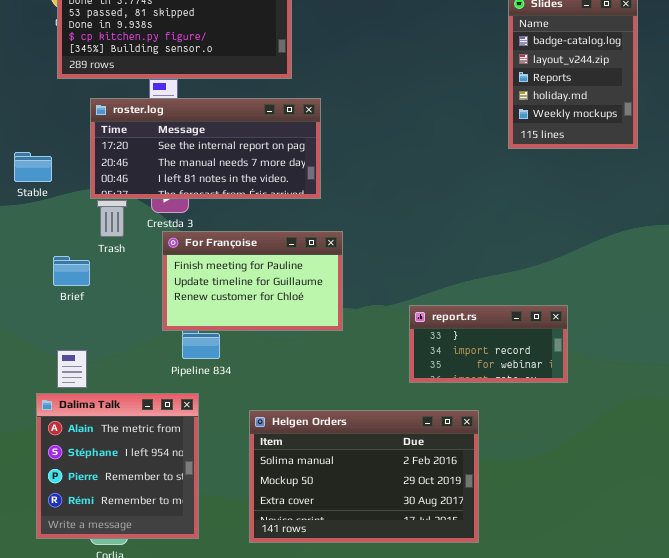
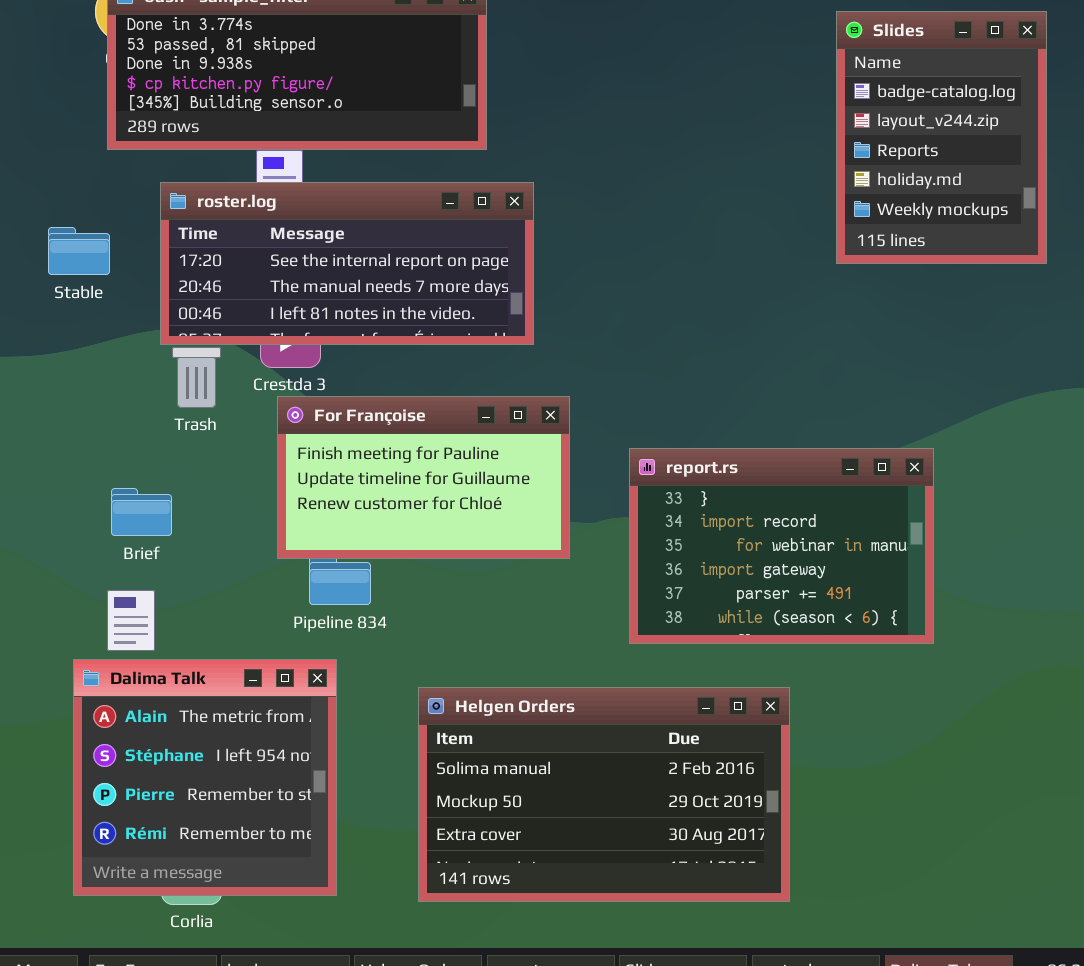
Stable: [14,152,52,182] -> [48,227,110,275], moved
Brief: [53,256,90,286] -> [111,488,172,536], moved
report.rs: [409,305,568,383] -> [629,448,934,644], resized

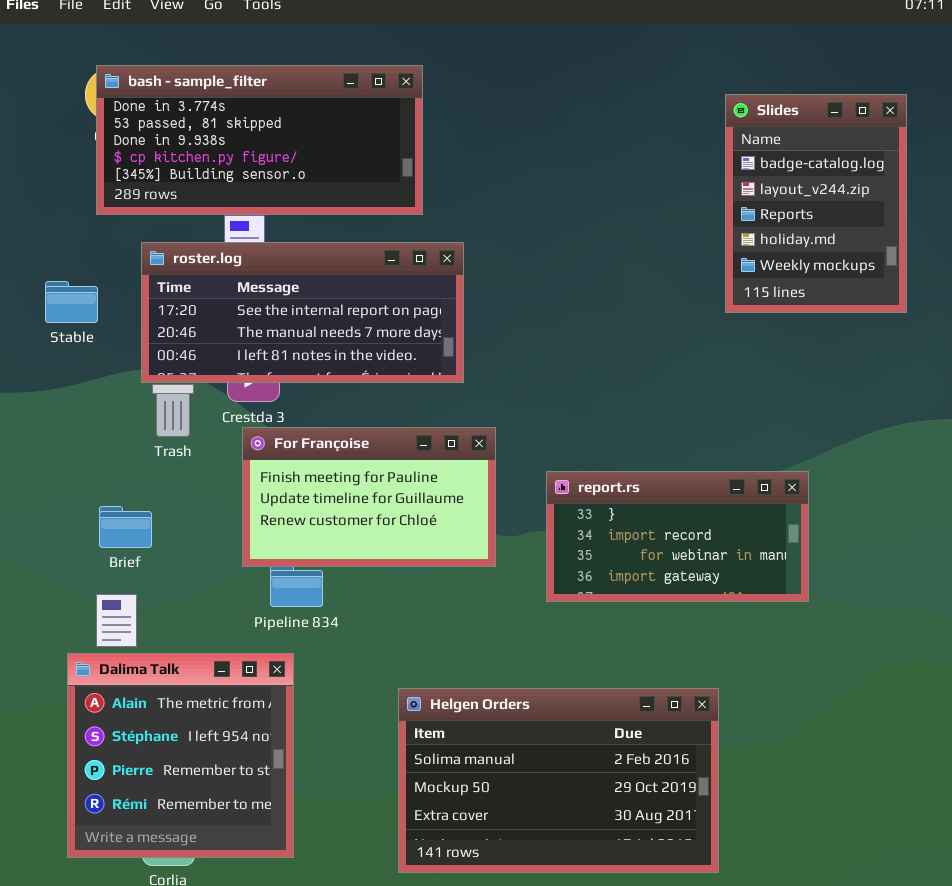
report.rs: [629,448,934,644] -> [546,471,809,602], resized
Helgen Orders: [418,687,790,902] -> [398,688,719,873], moved

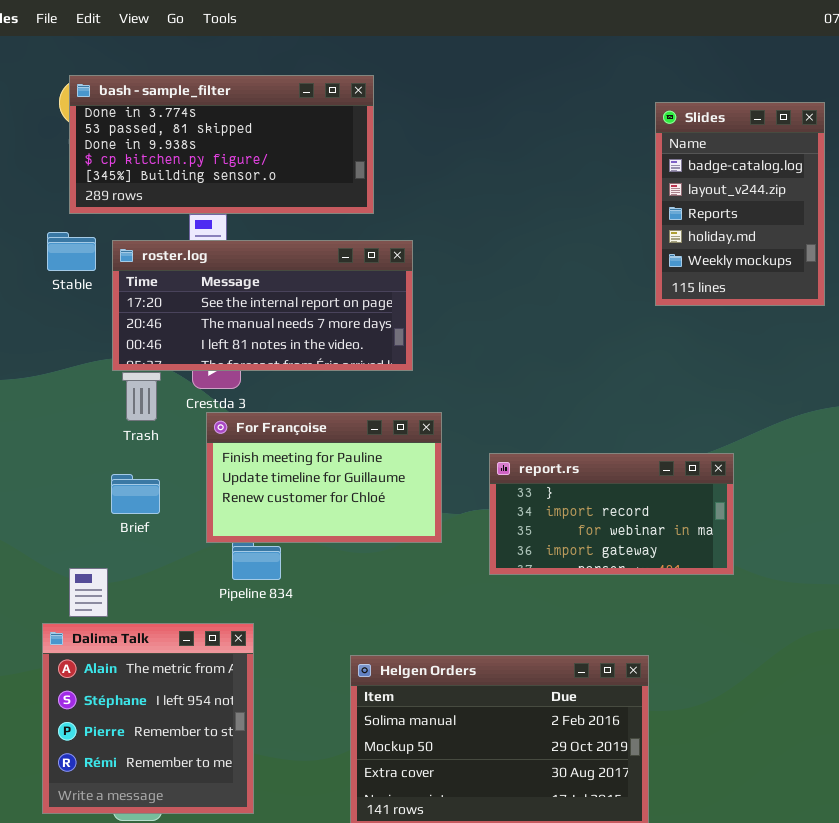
Stable: [45,281,98,323] -> [47,232,96,271], moved
Brief: [99,506,152,548] -> [111,474,160,514], moved

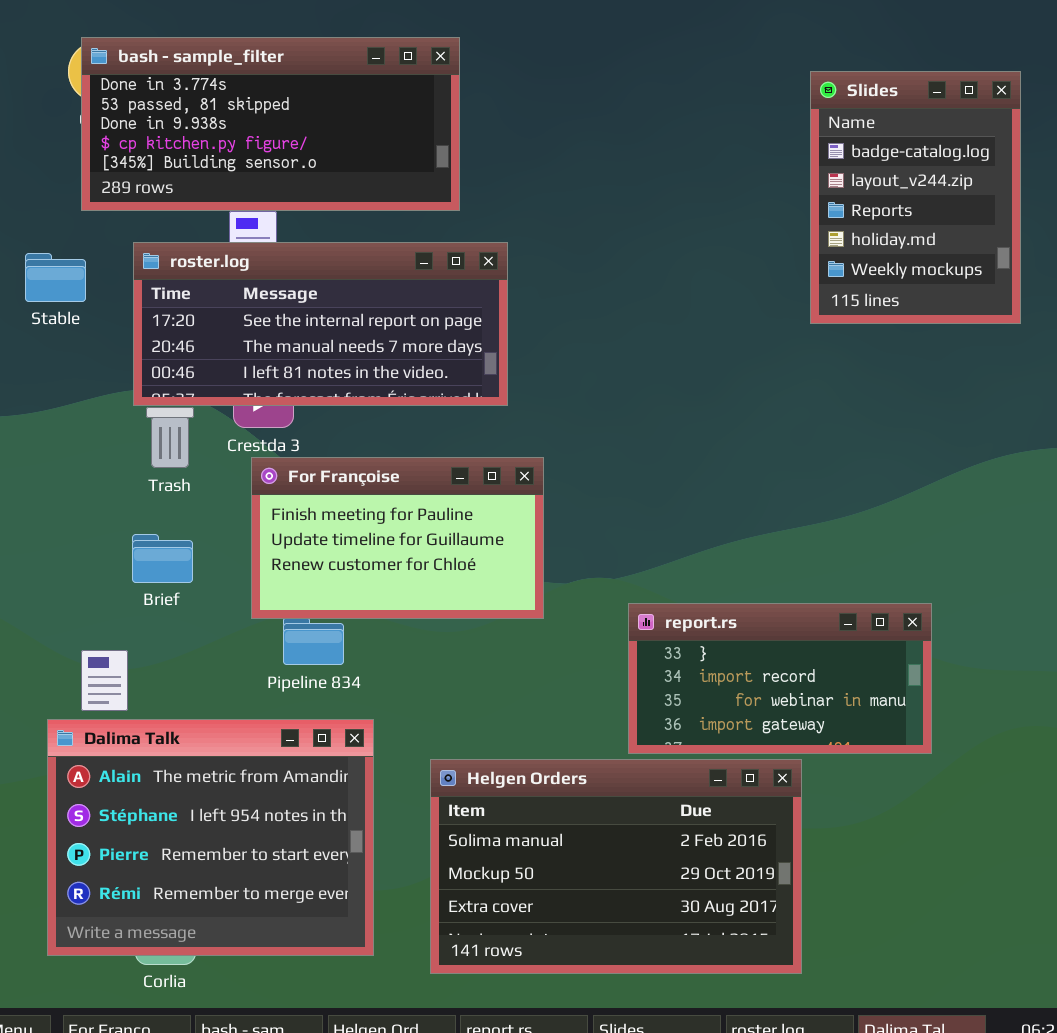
Stable: [47,232,96,271] -> [25,253,86,302], moved
report.rs: [489,453,734,575] -> [628,603,932,754], moved
Dalima Talk: [42,623,254,814] -> [47,719,374,956], resized

